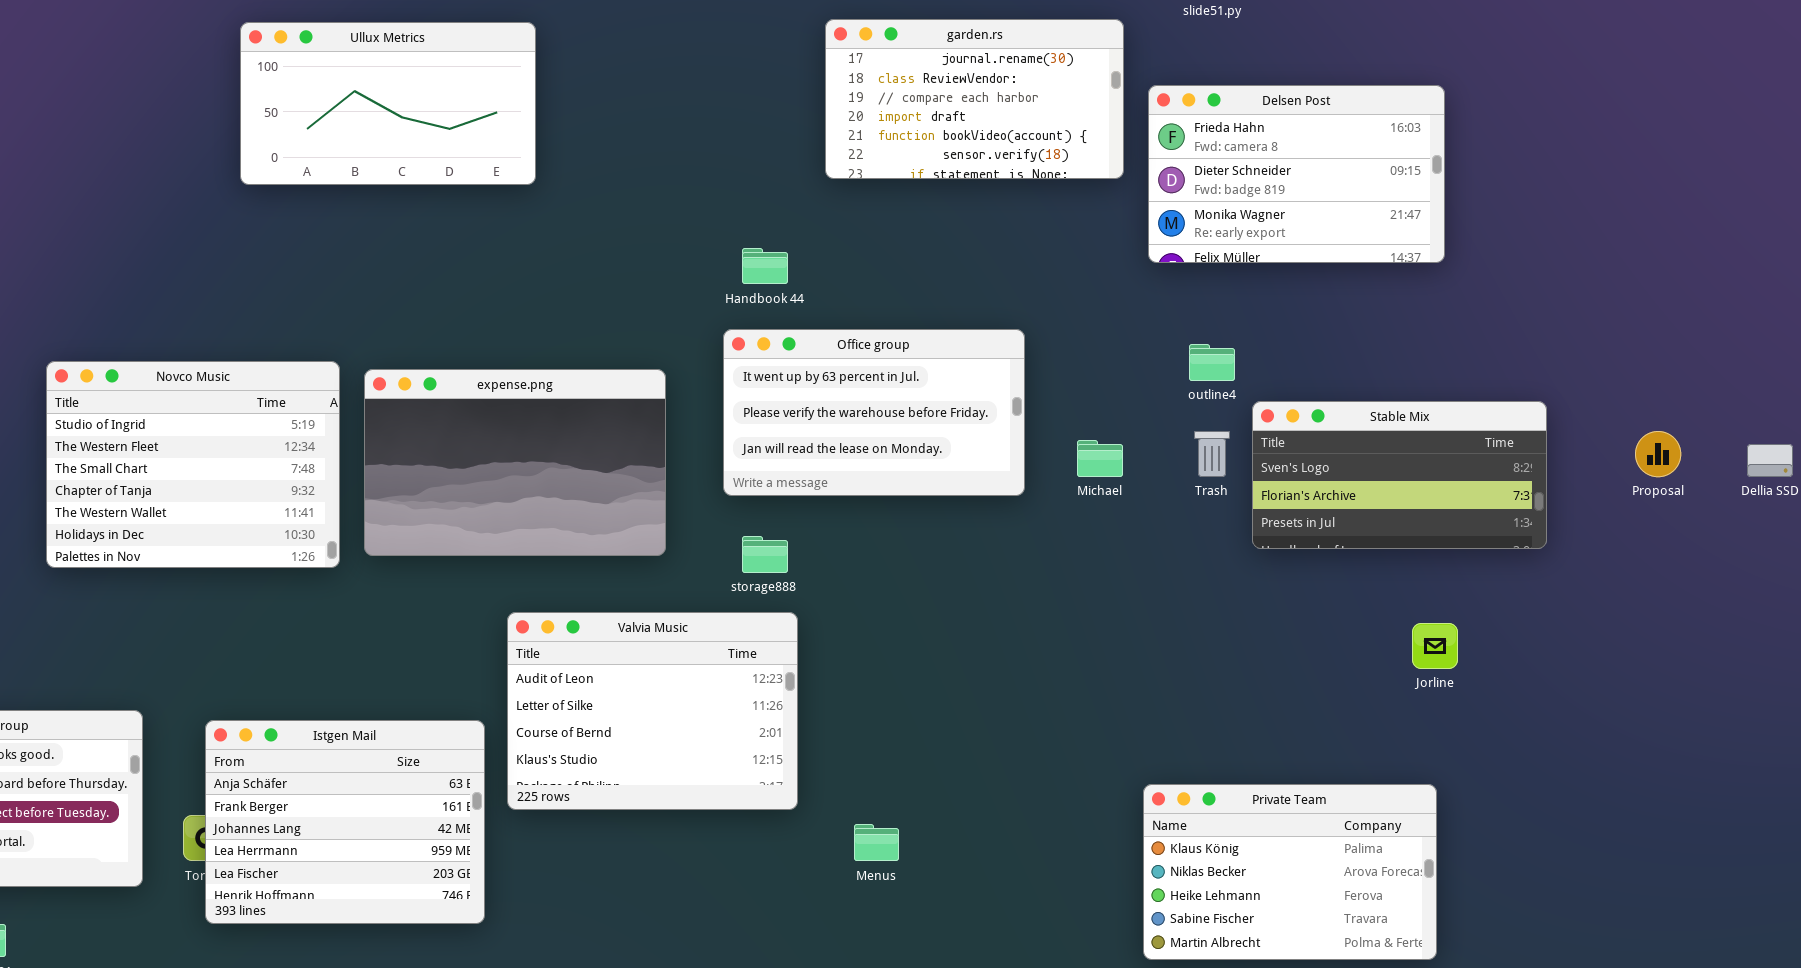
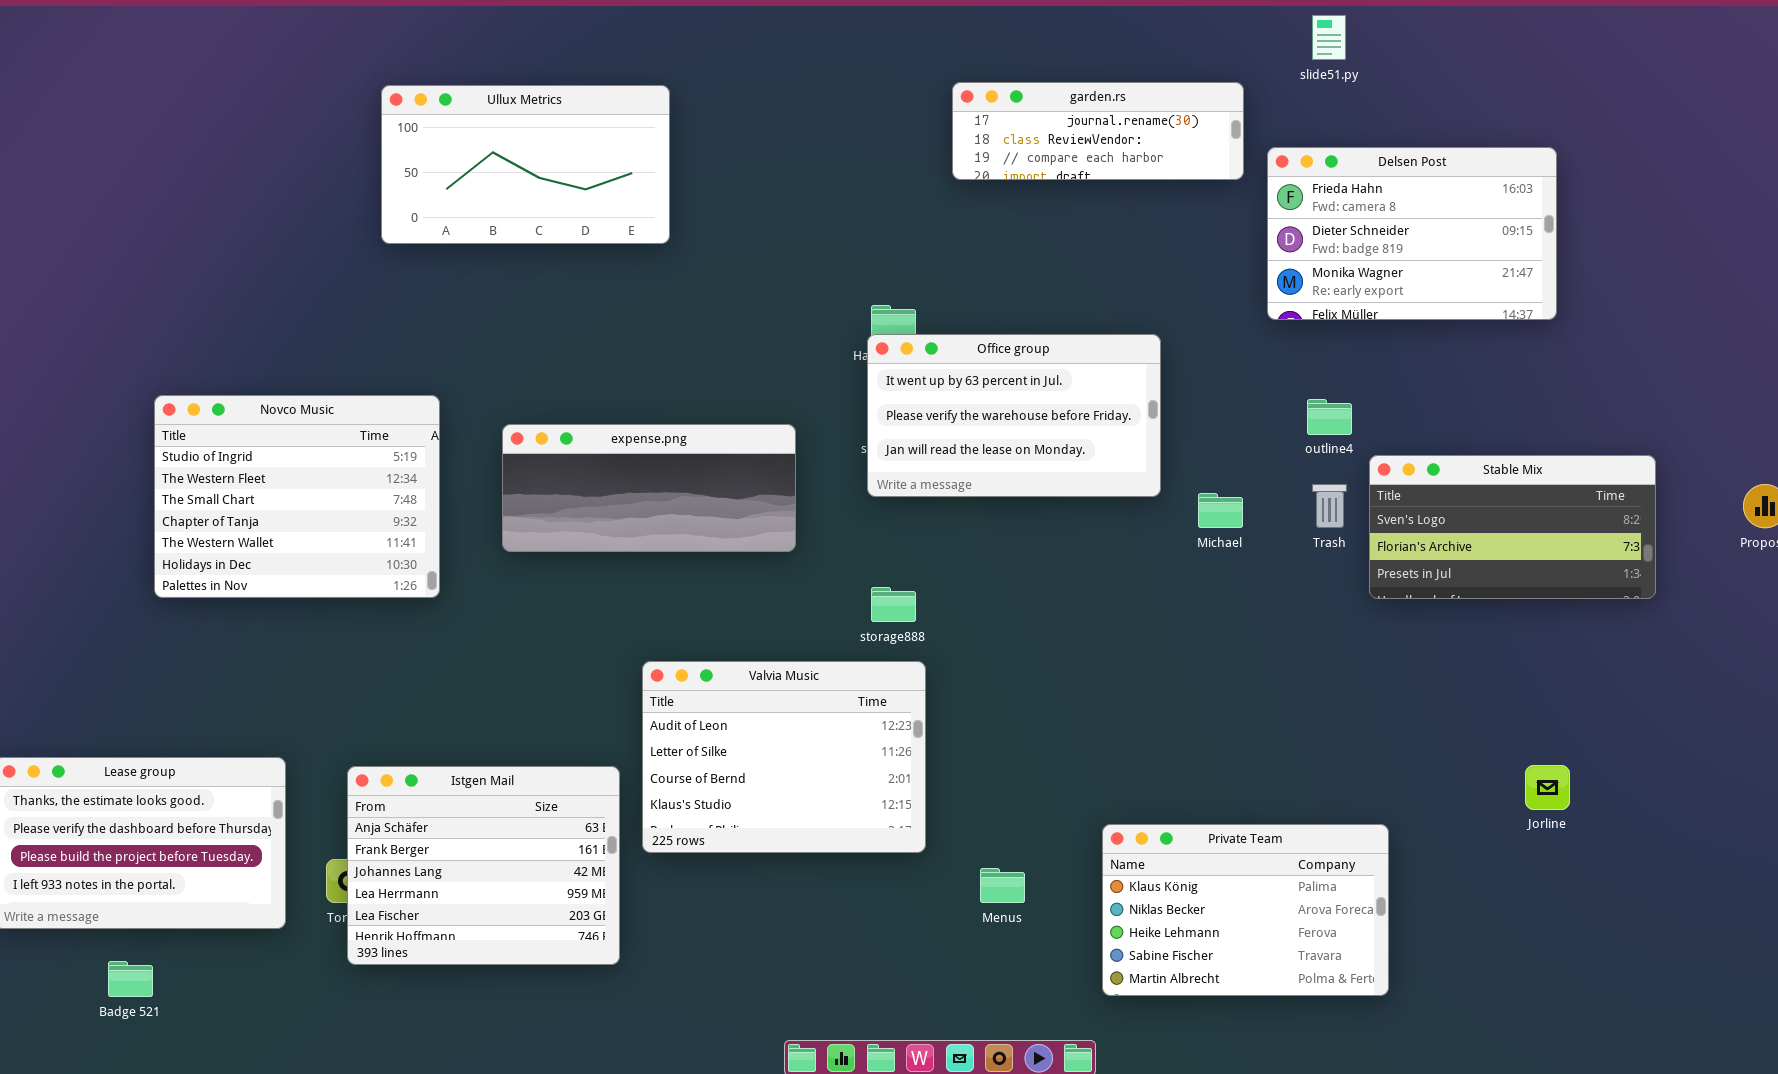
garden.rs: [825,19,1124,179] -> [952,82,1244,180], resized
Office group: [723,329,1025,496] -> [867,334,1161,497], moved
Novco Music: [46,361,340,568] -> [154,395,440,598], moved
expense.png: [364,369,666,556] -> [502,424,796,552], resized
Jorline: [1412,623,1458,669] -> [1525,765,1570,810], moved
Private Team: [1143,784,1437,960] -> [1102,824,1389,996], moved

